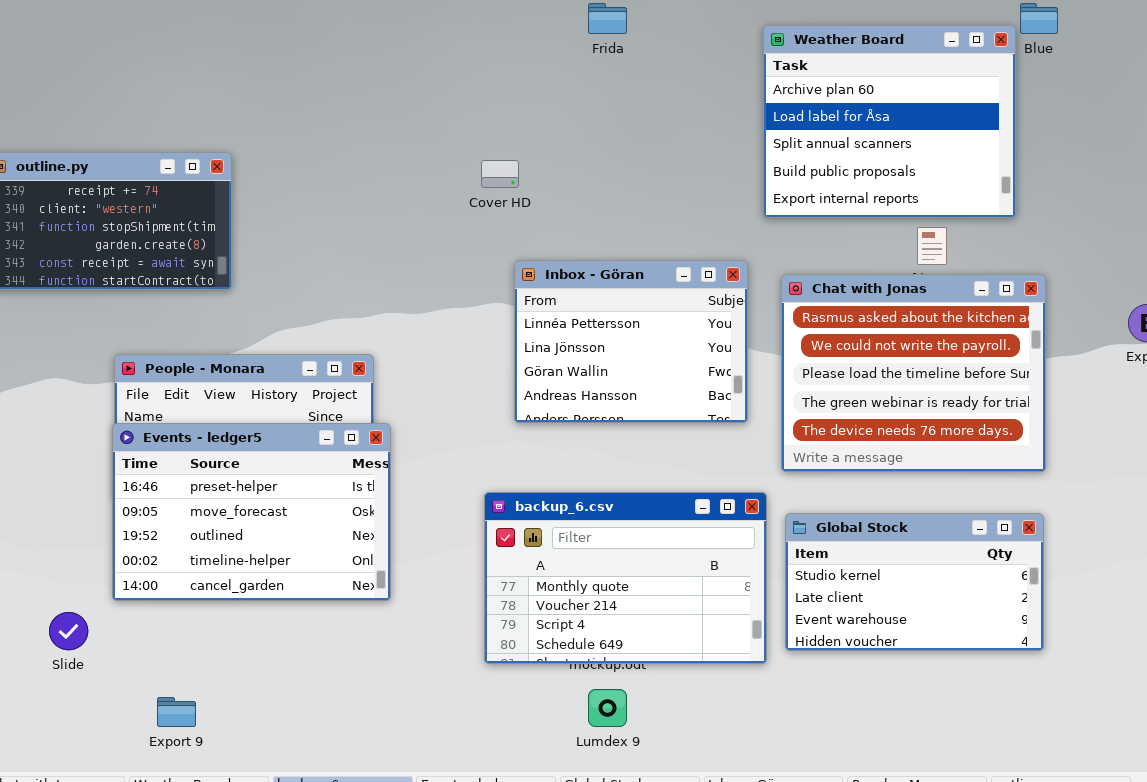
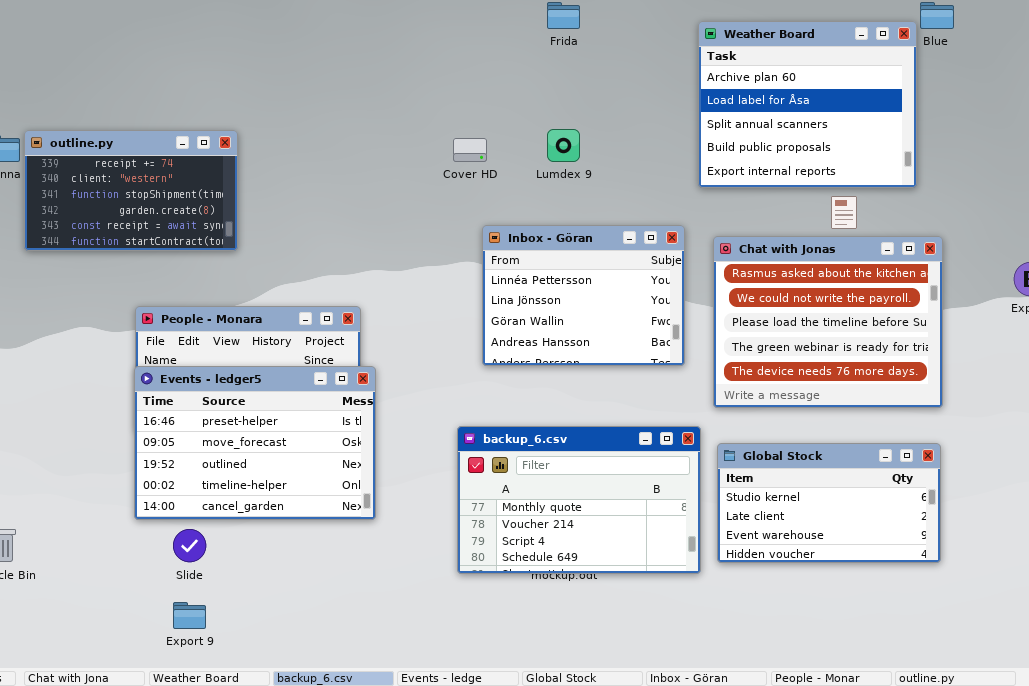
Slide: [49,612,88,650] -> [173,529,206,562], moved
Lumdex 9: [588,689,627,727] -> [547,129,580,162], moved

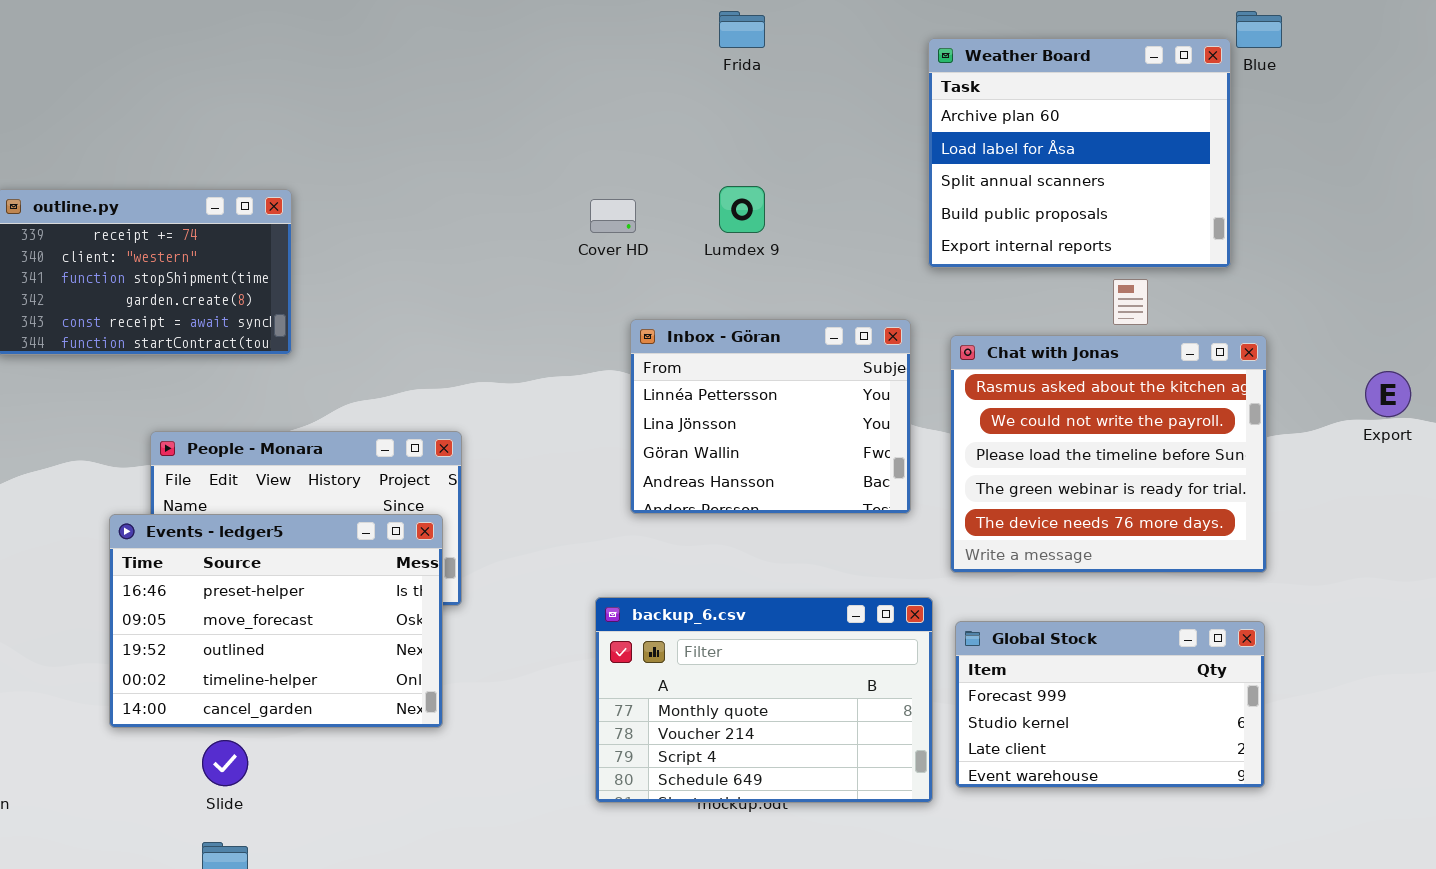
Events - ledger5: [134,366,376,520] -> [109,514,443,728], moved
Global Stock: [717,443,941,563] -> [955,621,1265,788], scrolled up 1 row

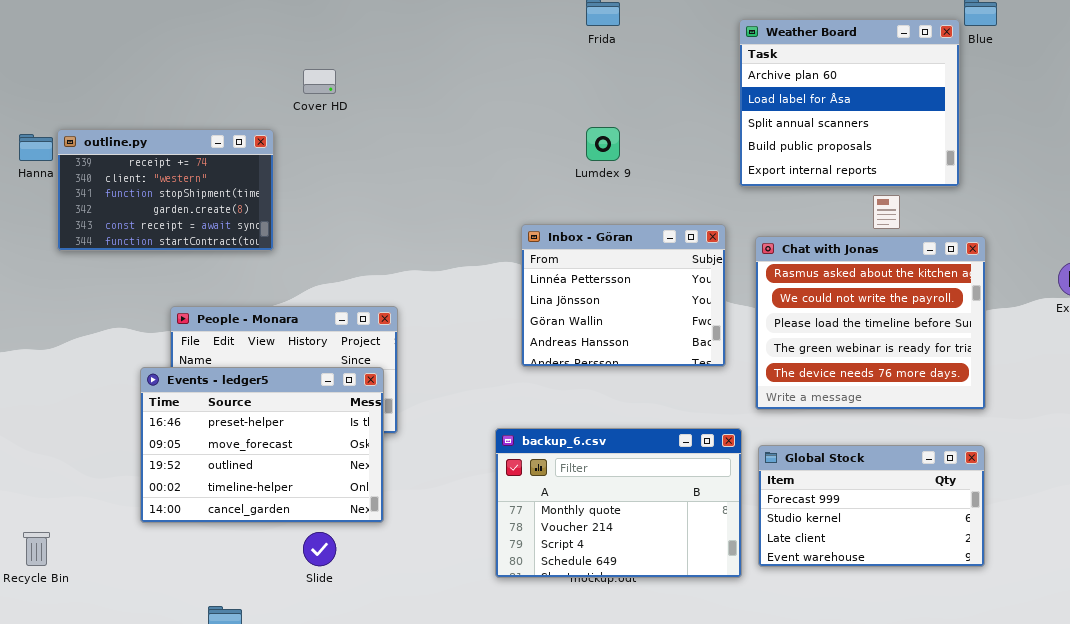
Cover HD: [590,199,636,233] -> [303,69,336,94], moved
Slide: [202,740,248,786] -> [303,532,336,566], moved

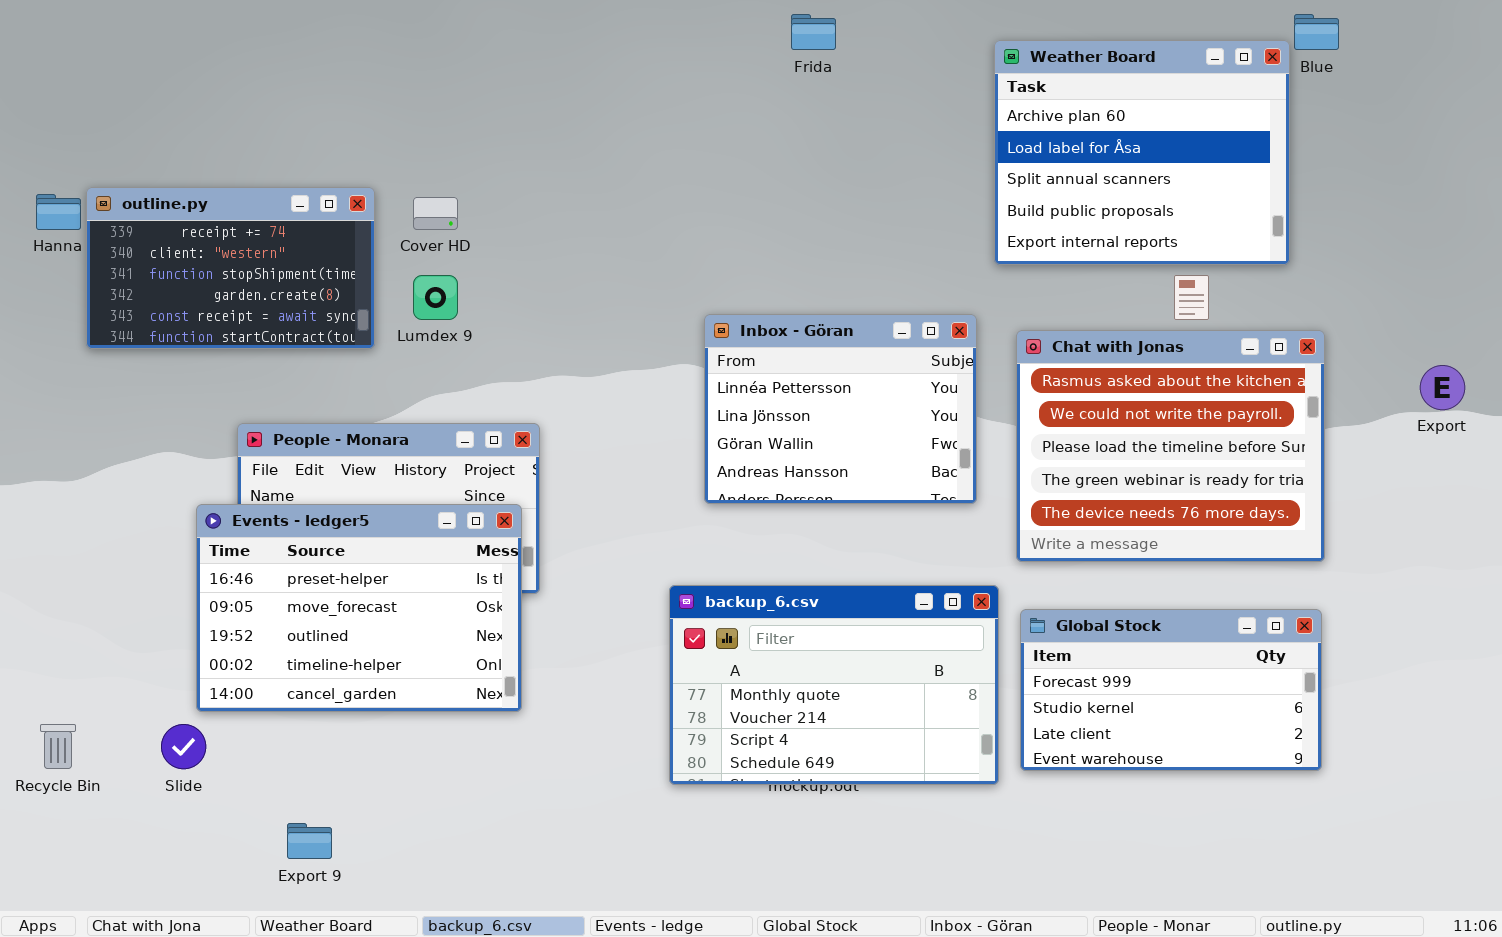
Cover HD: [303,69,336,94] -> [413,197,458,230], moved
Lumdex 9: [586,127,620,161] -> [413,275,458,320], moved
Slide: [303,532,336,566] -> [161,724,206,769], moved

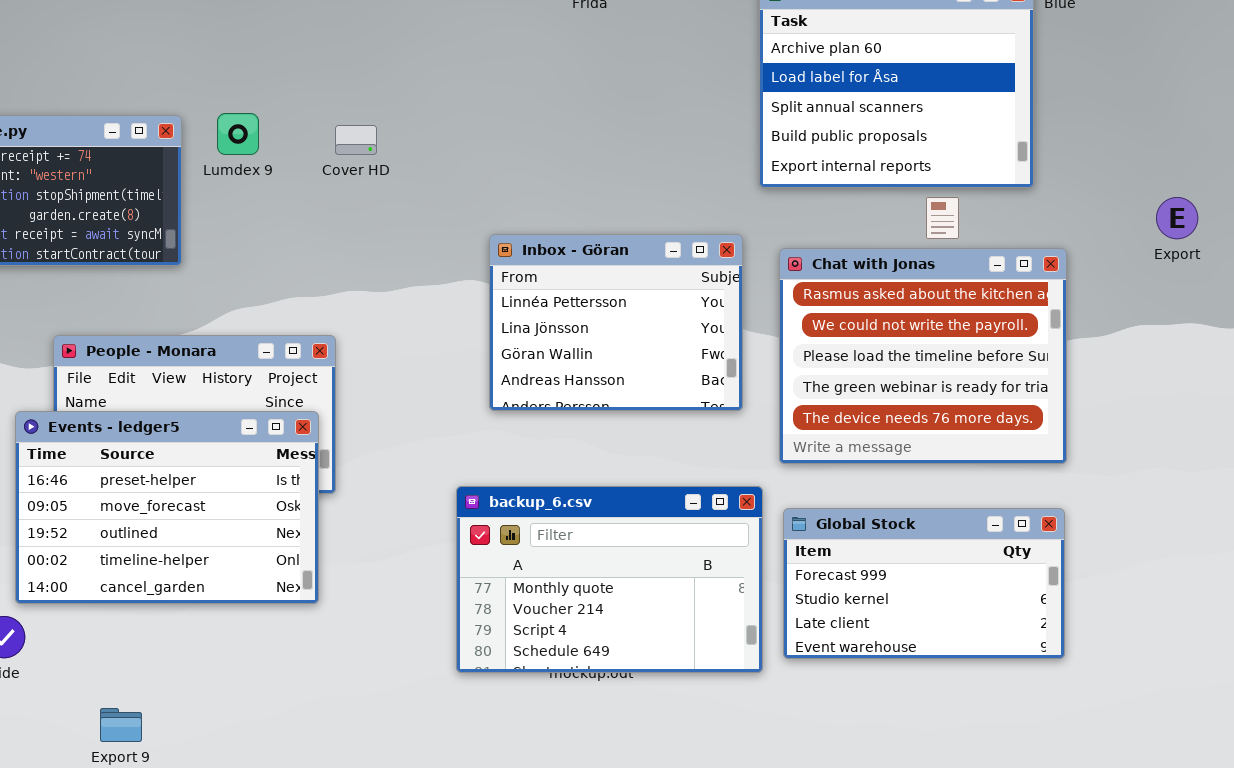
Cover HD: [413,197,458,230] -> [335,125,377,155], moved
Lumdex 9: [413,275,458,320] -> [217,113,259,155], moved
Export: [1420,365,1465,410] -> [1156,197,1198,239], moved

